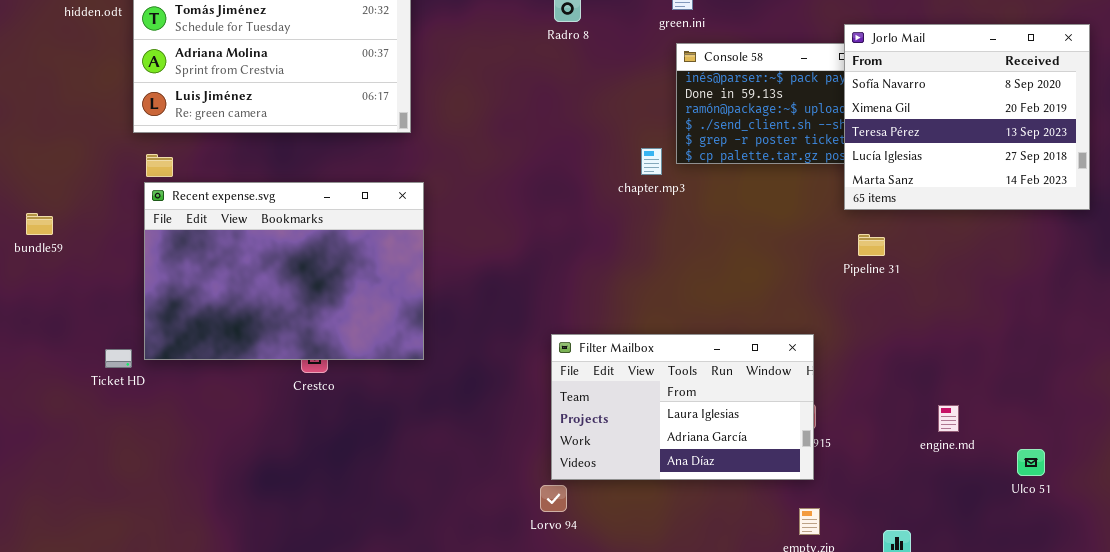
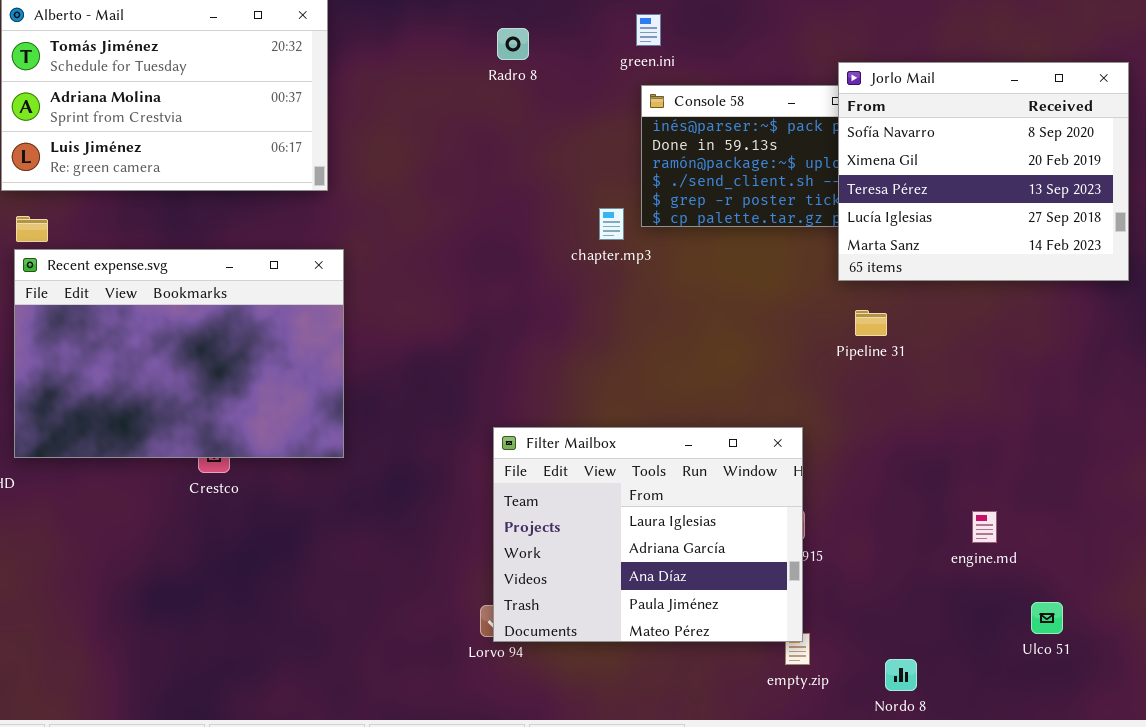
Filter Mailbox: [551,334,814,480] -> [493,427,803,642], resized
engine.md: [938,405,959,432] -> [972,511,997,543], moved
Ulco 51: [1017,449,1045,476] -> [1031,602,1063,634], moved

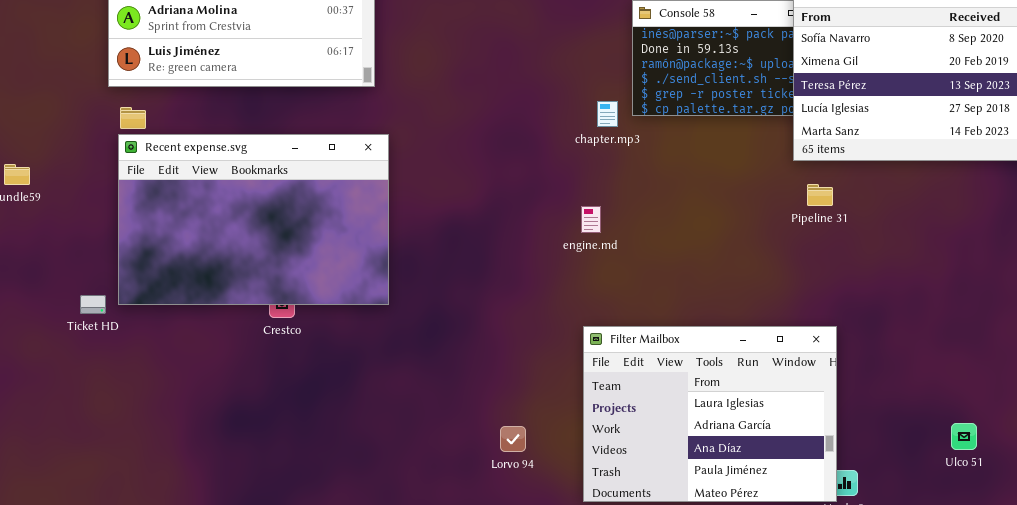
Filter Mailbox: [493,427,803,642] -> [583,326,837,502], moved
engine.md: [972,511,997,543] -> [581,206,601,233], moved

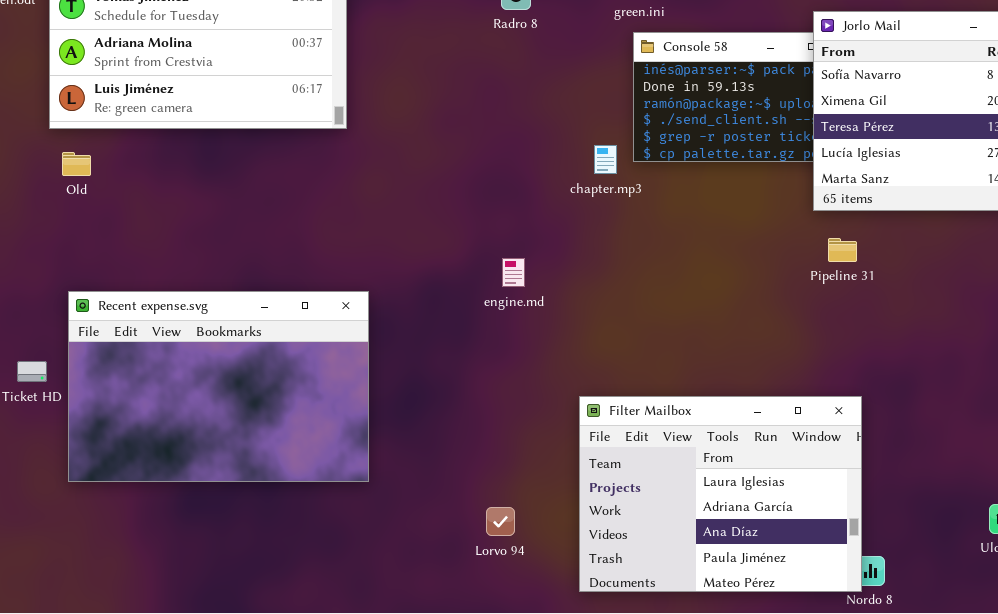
Recent expense.svg: [118,134,389,305] -> [68,291,369,482], moved
engine.md: [581,206,601,233] -> [502,258,525,287], moved

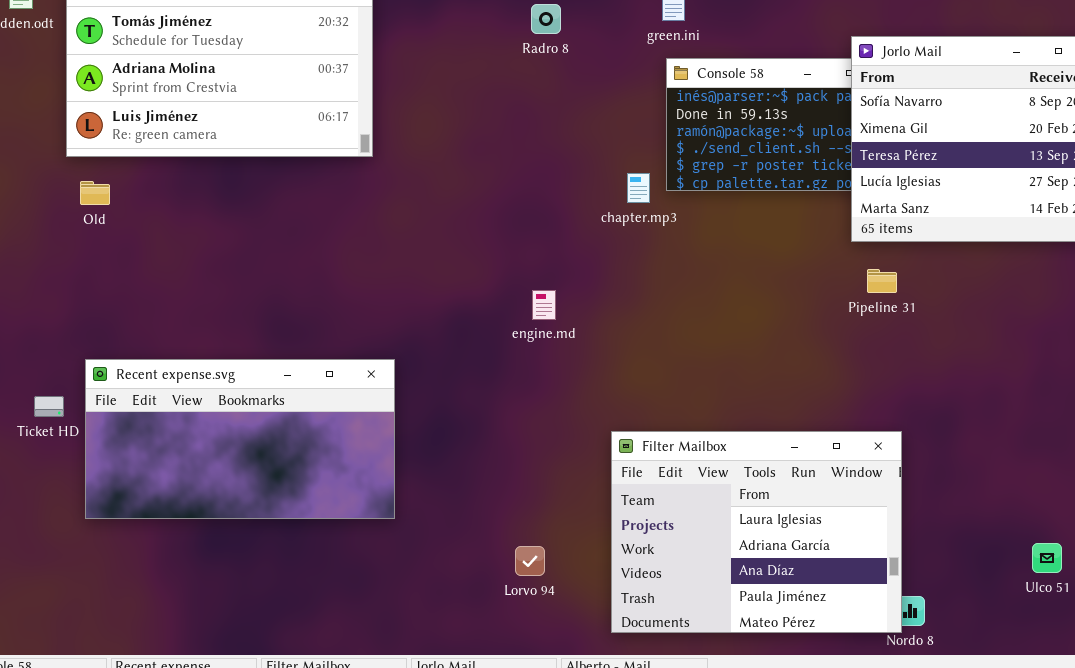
Recent expense.svg: [68,291,369,482] -> [85,359,395,519], resized

